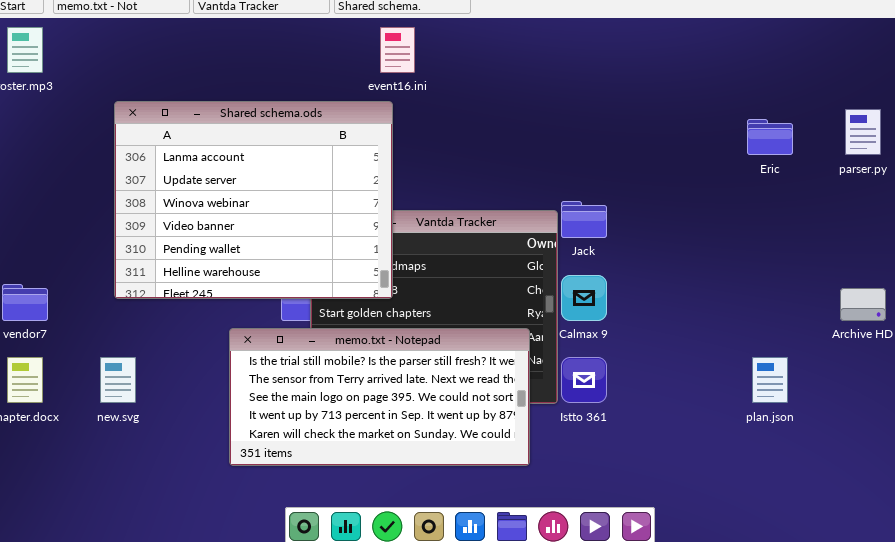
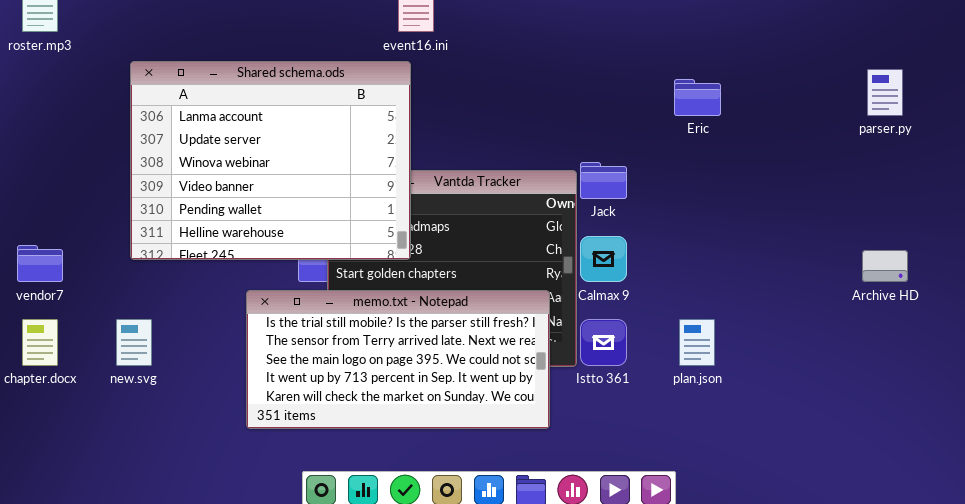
Eric: [747,119,793,155] -> [674,79,721,116], moved
plan.json: [752,357,788,403] -> [679,319,715,366], moved

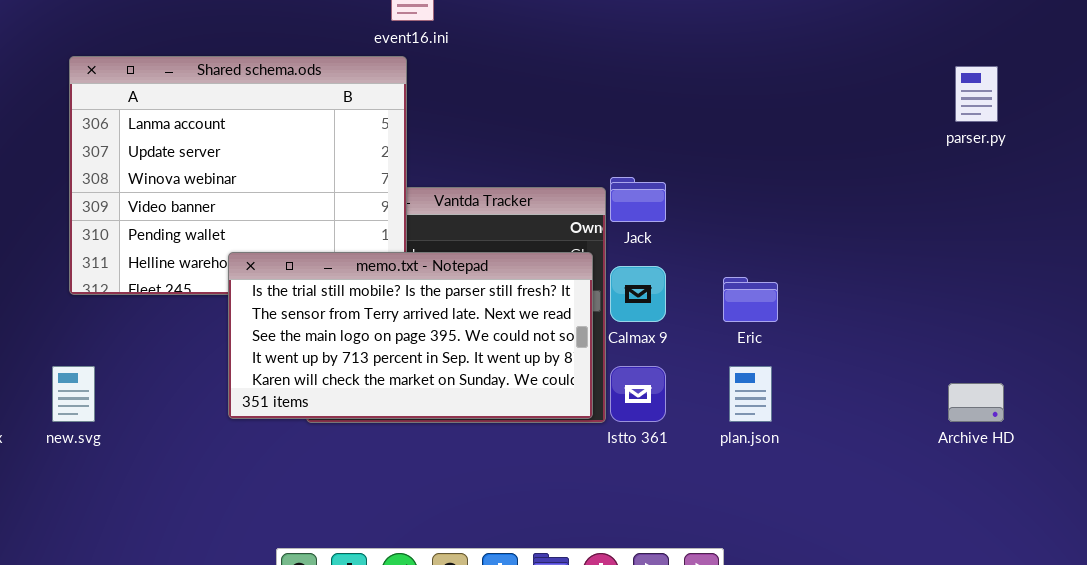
Eric: [674,79,721,116] -> [723,277,778,322], moved
Archive HD: [862,250,908,282] -> [948,383,1004,422], moved
memo.txt - Notepad: [246,290,550,429] -> [228,252,593,419], moved

